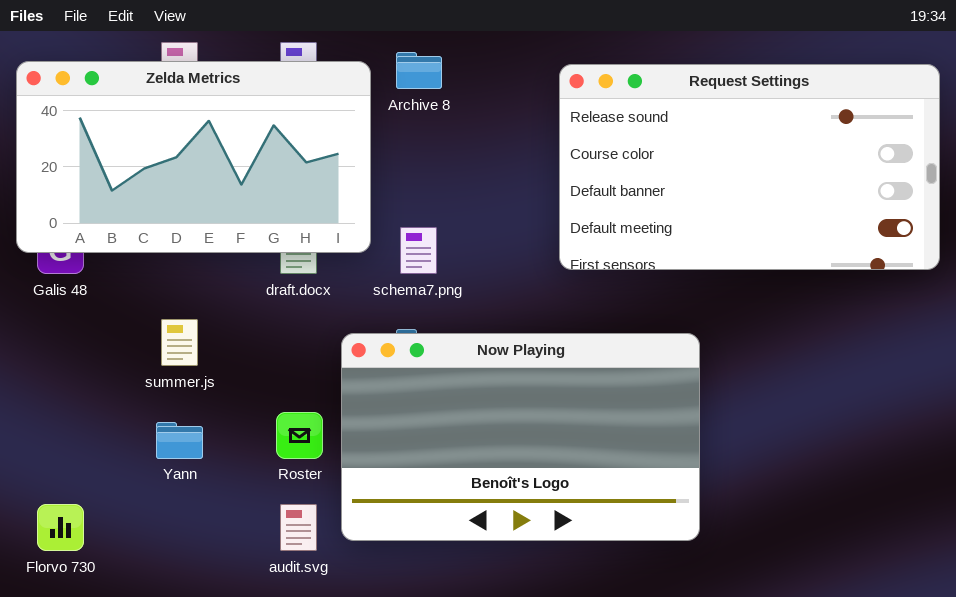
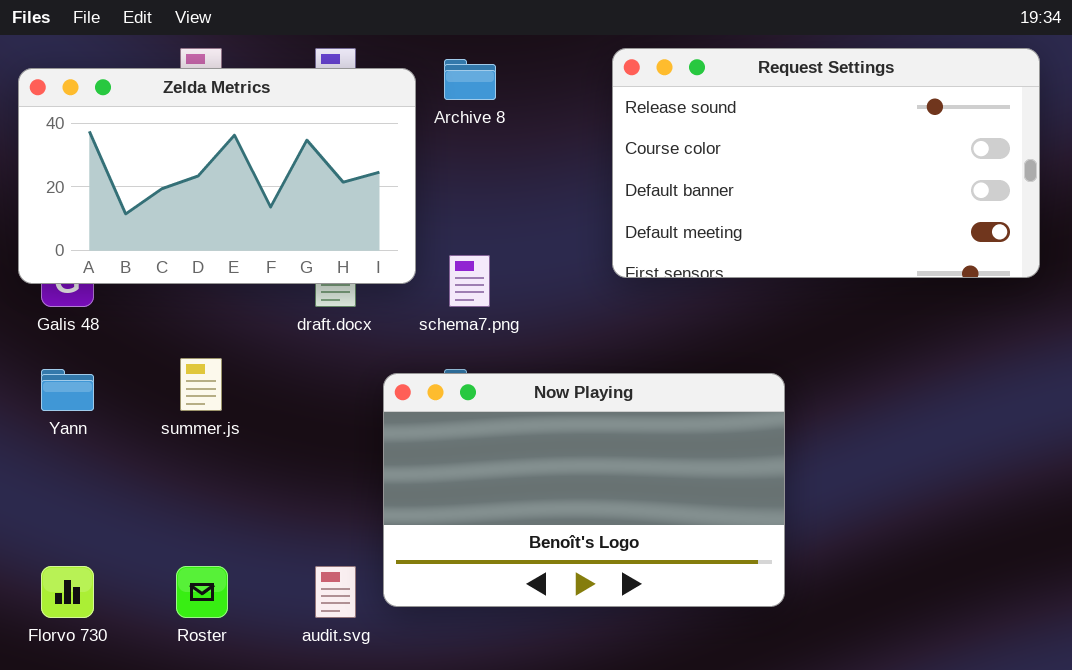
Request Settings: [559,64,940,270] -> [612,48,1040,278], moved
Roster: [276,412,323,459] -> [176,566,228,618], moved
Yann: [156,422,203,459] -> [41,369,94,411], moved

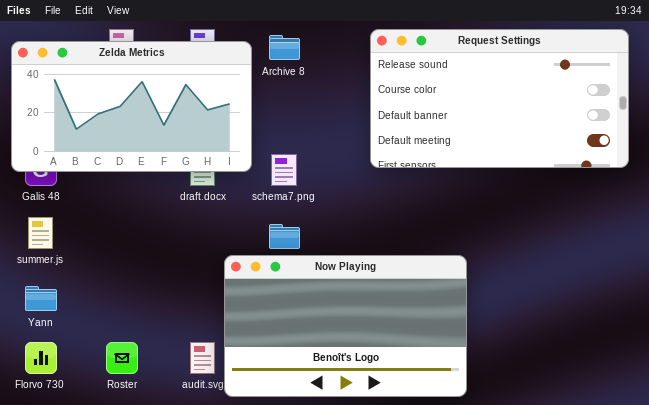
summer.js: [180,358,222,411] -> [28,217,53,249], moved
Yann: [41,369,94,411] -> [25,286,57,311], moved
Now Playing: [383,373,785,607] -> [224,255,467,397], moved

